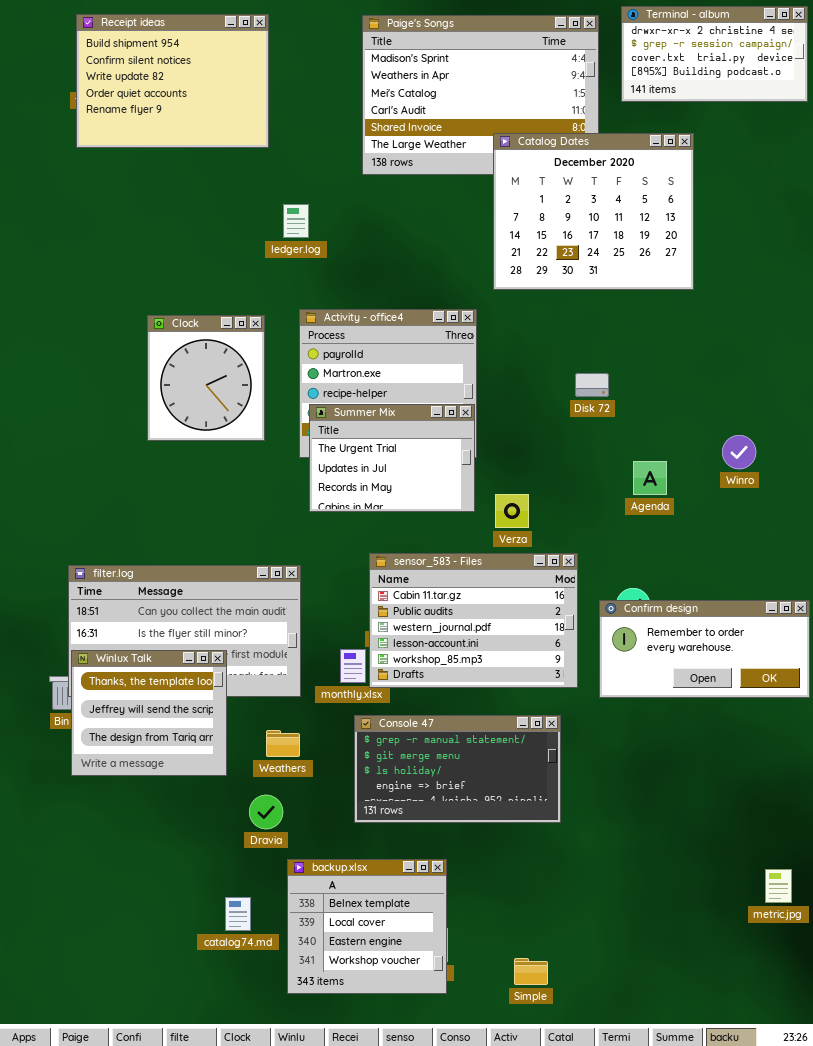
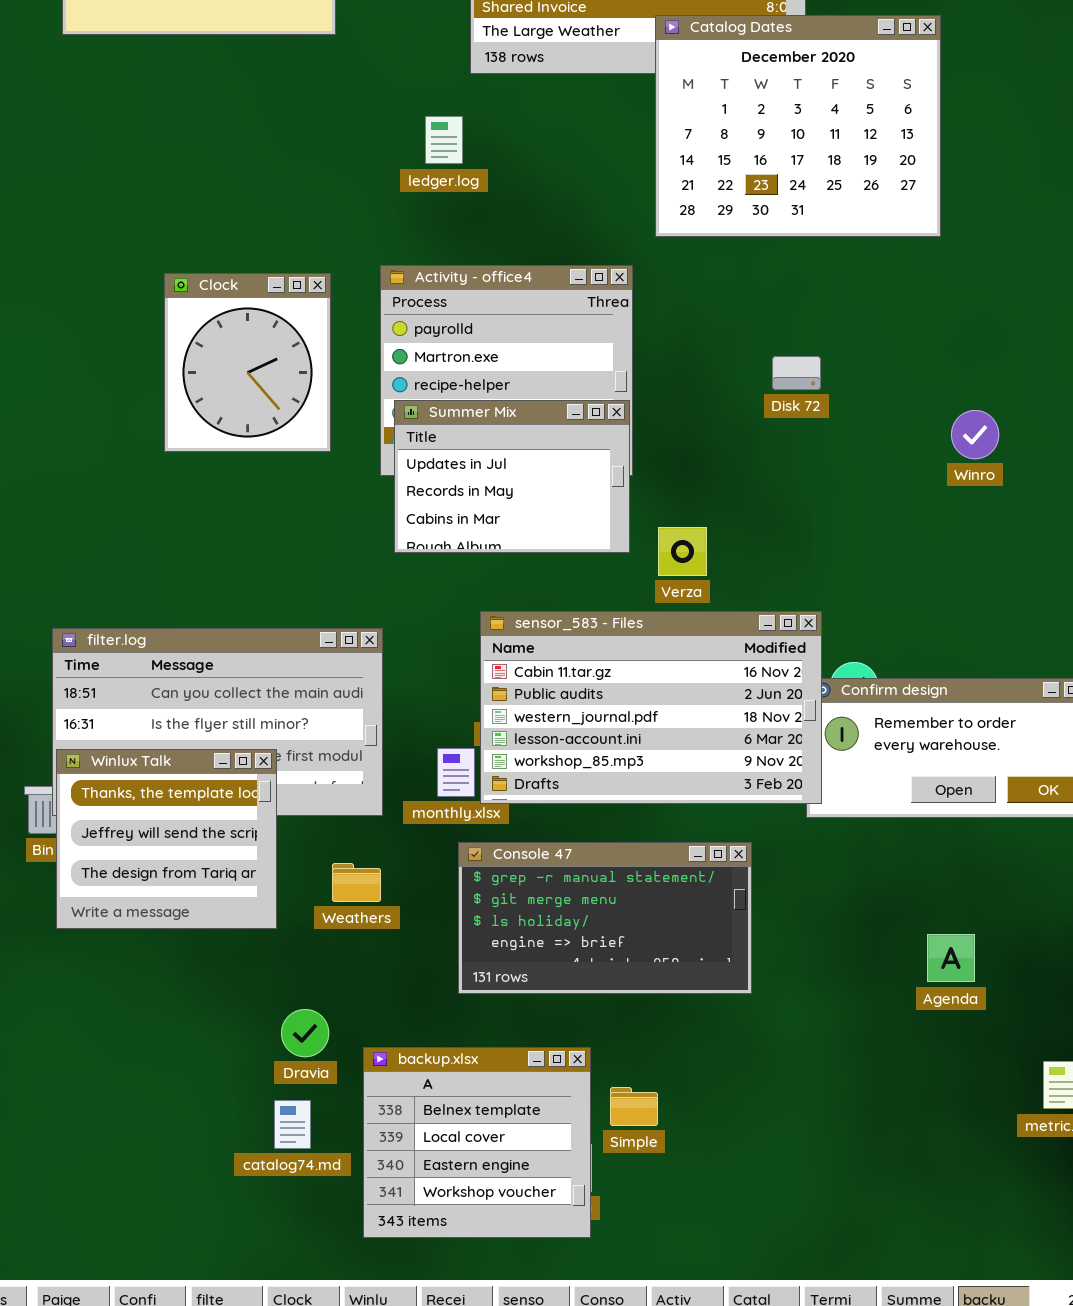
ledger.log: [283,204,309,238] -> [425,116,463,164], moved
Summer Mix: [309,404,475,512] -> [394,400,630,553], scrolled down 1 row
Winro: [722,435,756,469] -> [951,410,999,459], moved
Agenda: [633,461,667,495] -> [927,934,975,982], moved
sensor_583 - Files: [369,553,578,688] -> [480,611,822,804], resized
Dravia: [249,795,283,829] -> [281,1009,329,1057], moved
Simple: [514,958,548,985] -> [610,1087,658,1126], moved

